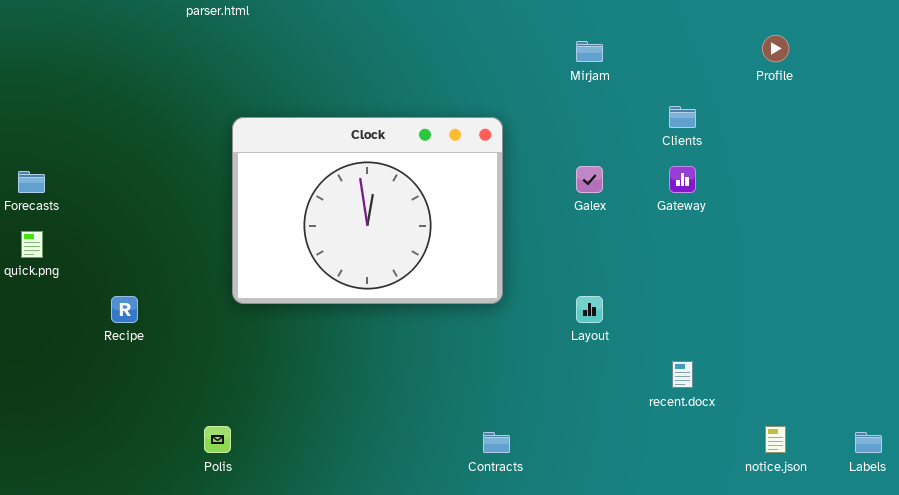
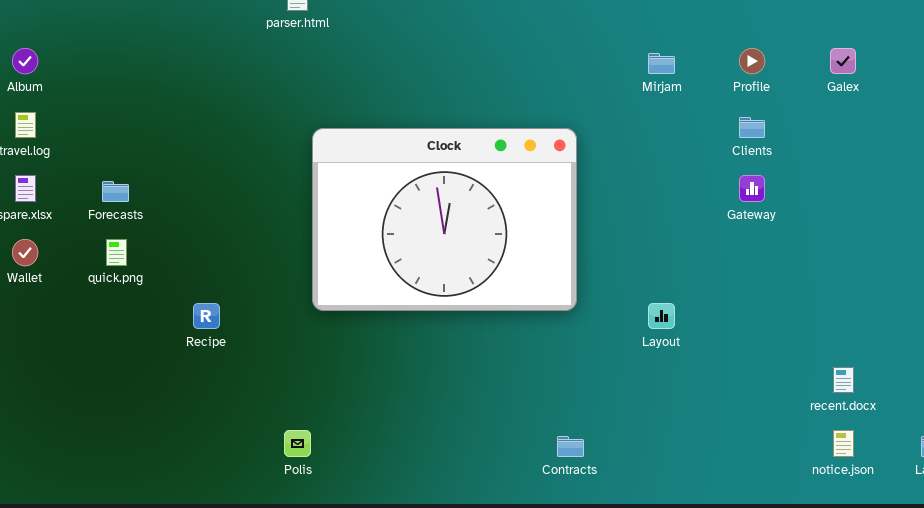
Profile: [762,35,789,62] -> [739,48,765,74], moved
Galex: [576,166,603,193] -> [830,48,856,74], moved
recent.docx: [672,361,693,388] -> [833,367,854,393], moved

